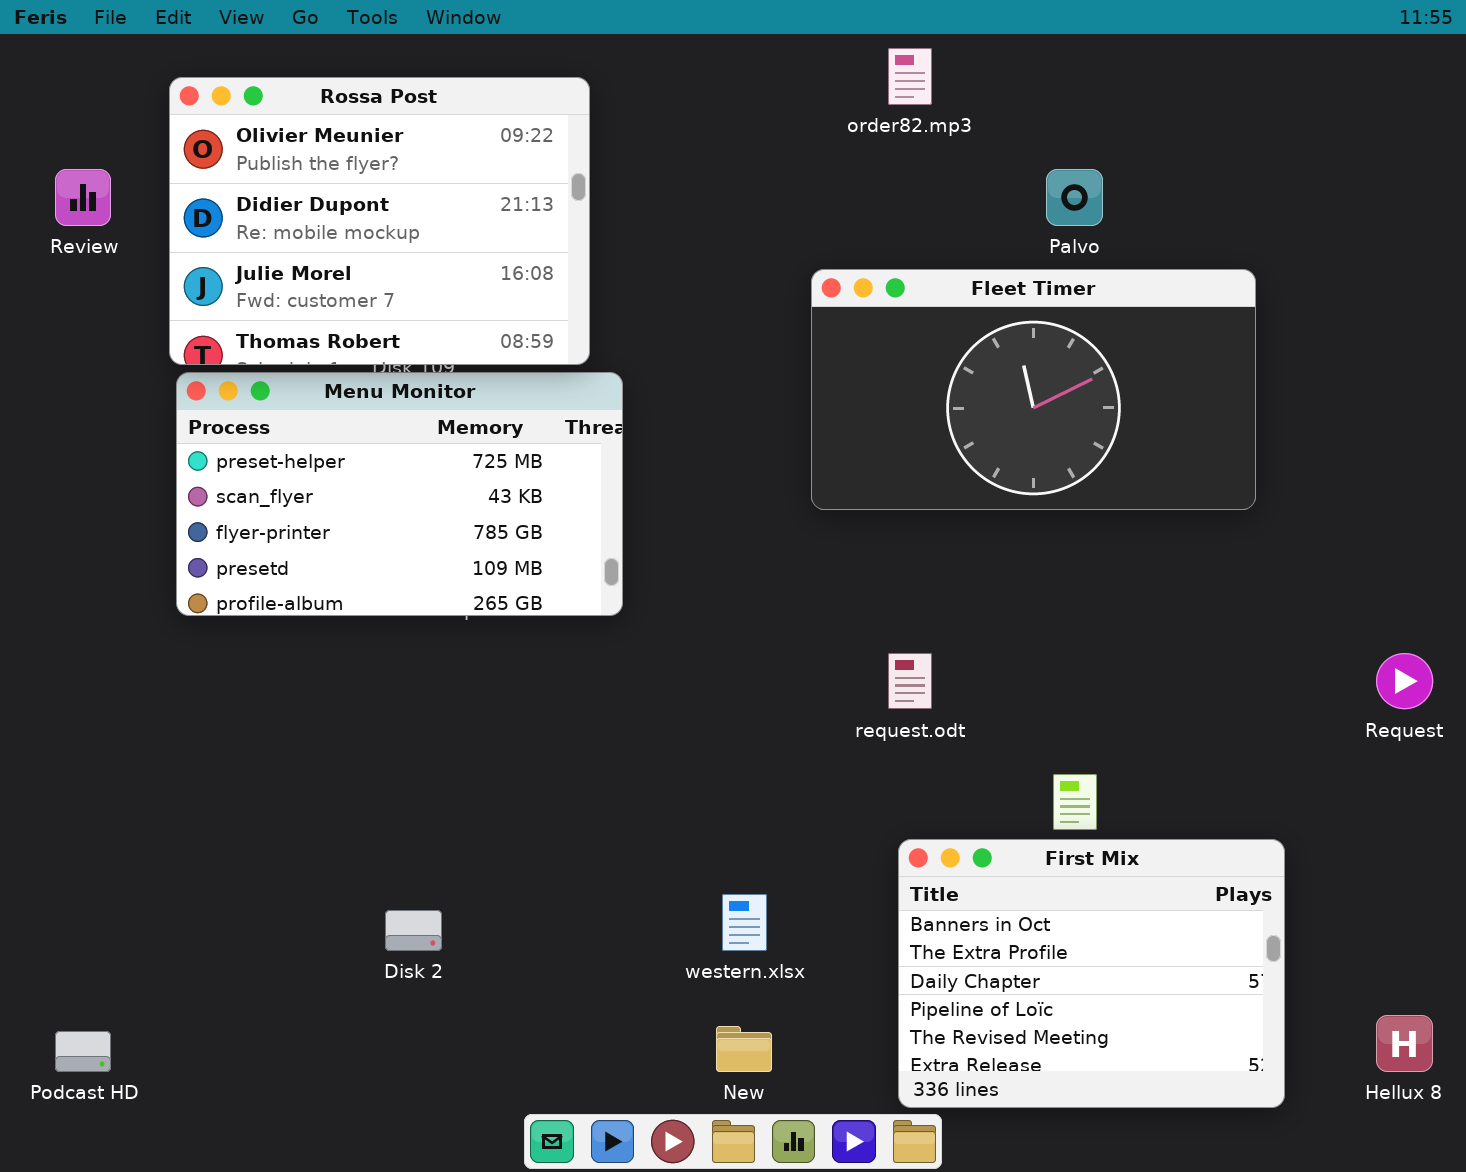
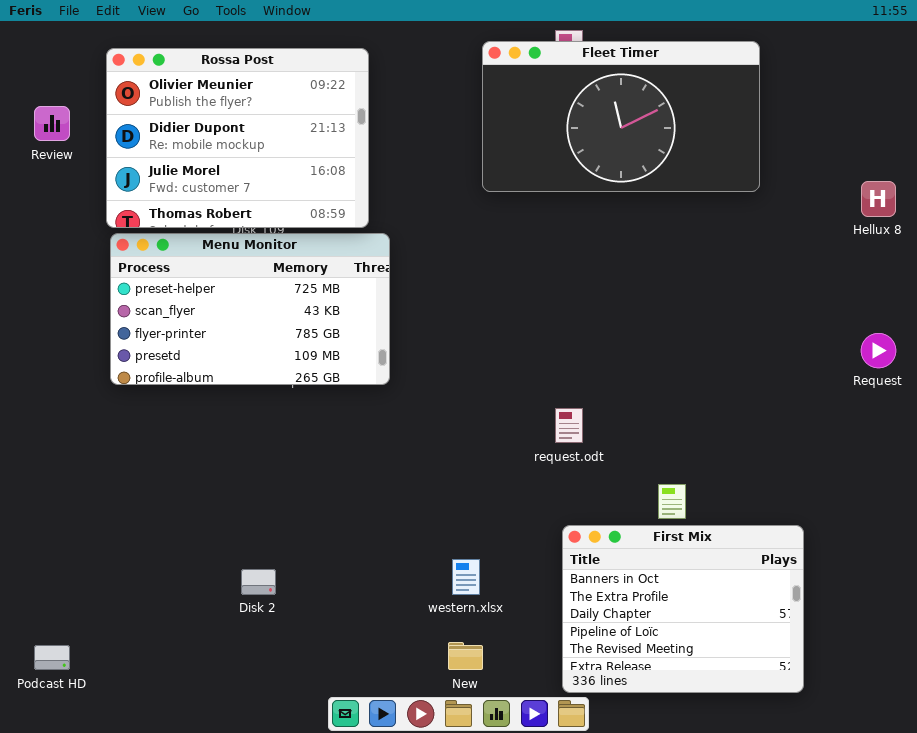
Fleet Timer: [811,269,1256,510] -> [482,41,760,192], moved
Request: [1376,653,1433,709] -> [861,333,896,368], moved
Hellux 8: [1376,1015,1433,1072] -> [861,181,896,217], moved

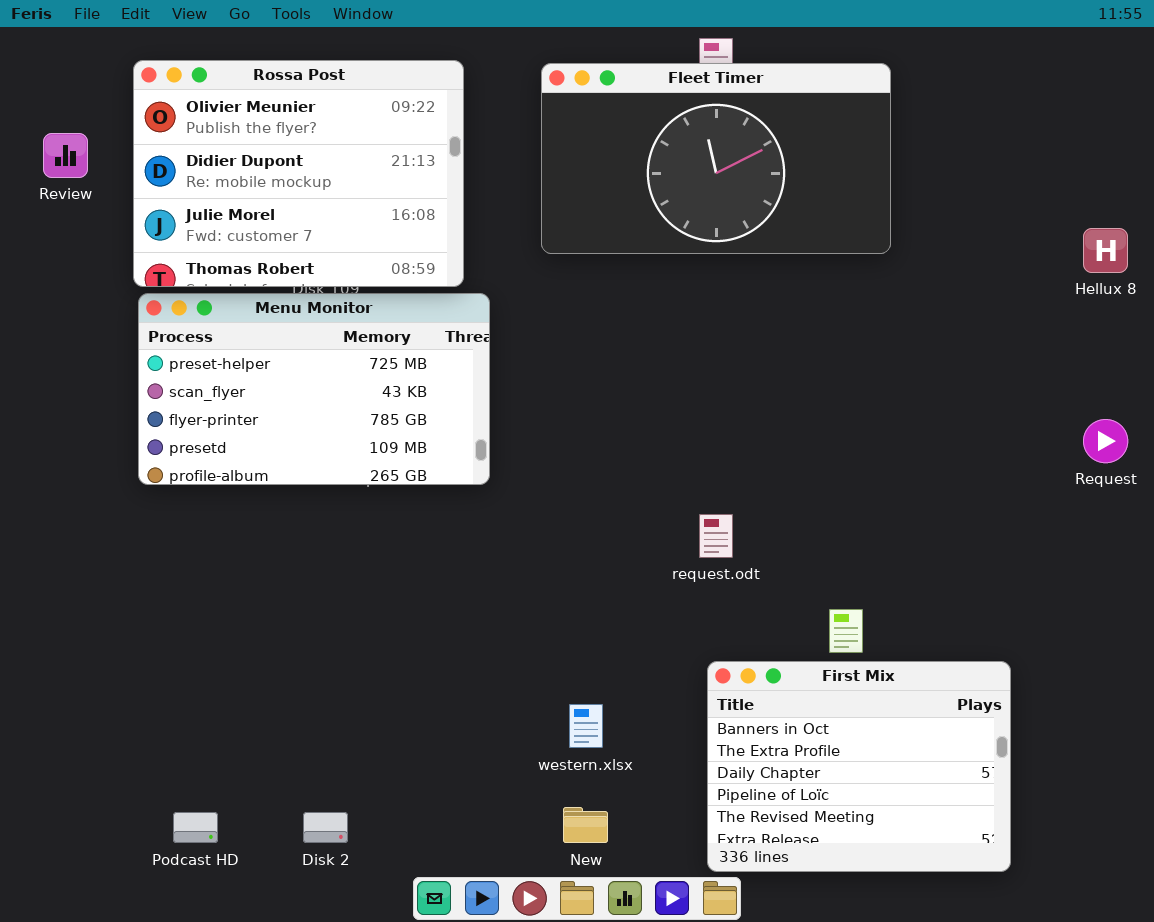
Fleet Timer: [482,41,760,192] -> [541,63,891,254], moved
Disk 2: [241,569,276,595] -> [303,812,348,843], moved
Podcast HD: [34,645,70,670] -> [173,812,218,843], moved

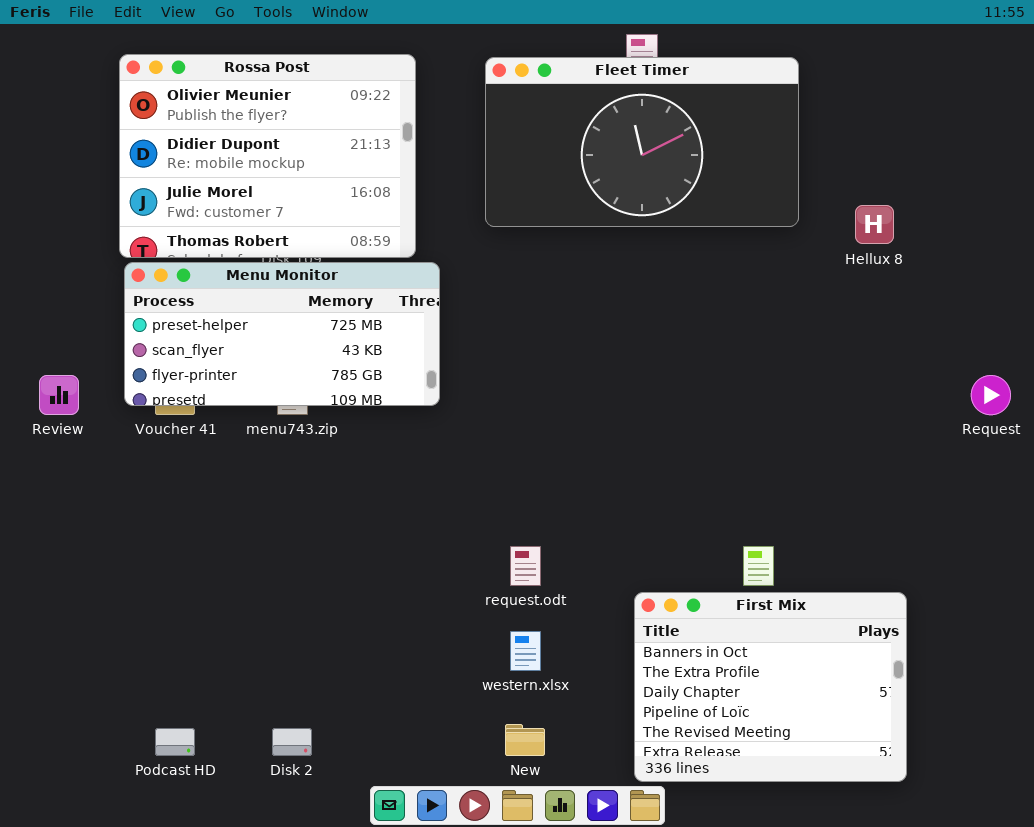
Review: [43,133,88,178] -> [39,375,79,415], moved
Hellux 8: [1083,228,1128,273] -> [855,205,894,244], moved
Menu Monitor: [138,293,490,485] -> [124,262,440,406], resized
request.odt: [699,514,733,558] -> [510,546,541,586], moved

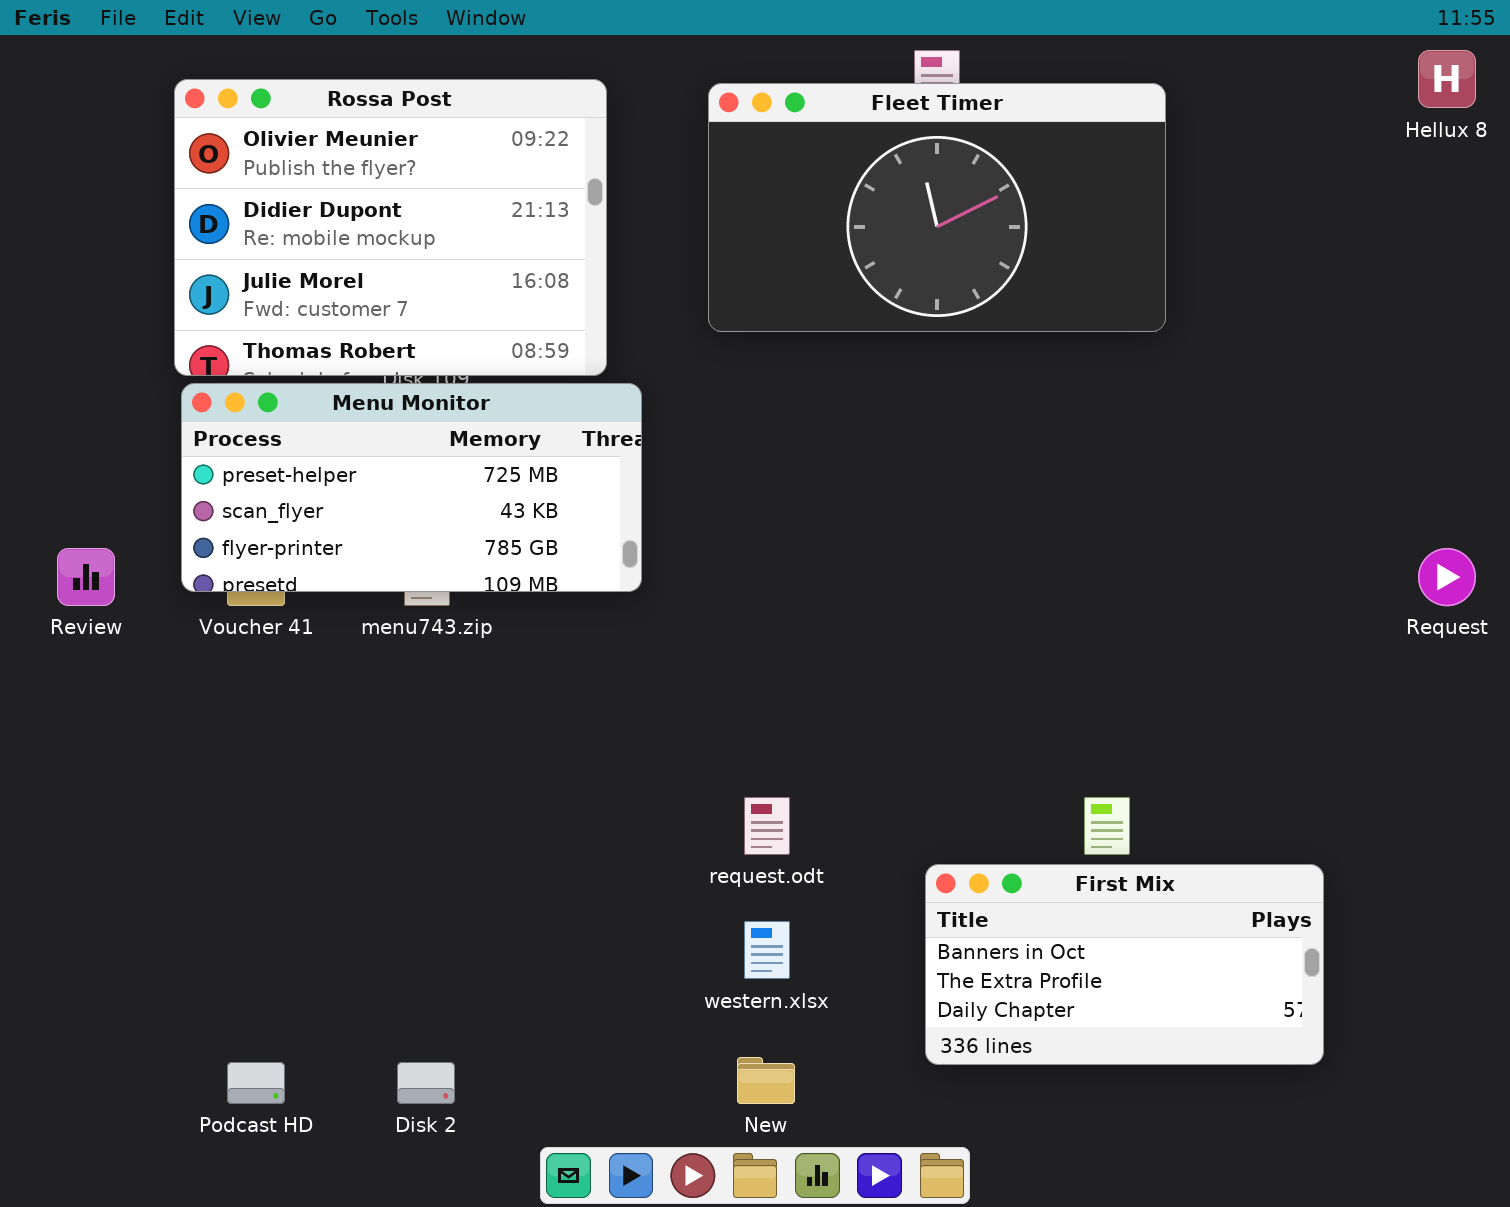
Hellux 8: [855,205,894,244] -> [1418,50,1476,108], moved
First Mix: [634,592,907,782] -> [925,864,1324,1065], resized

